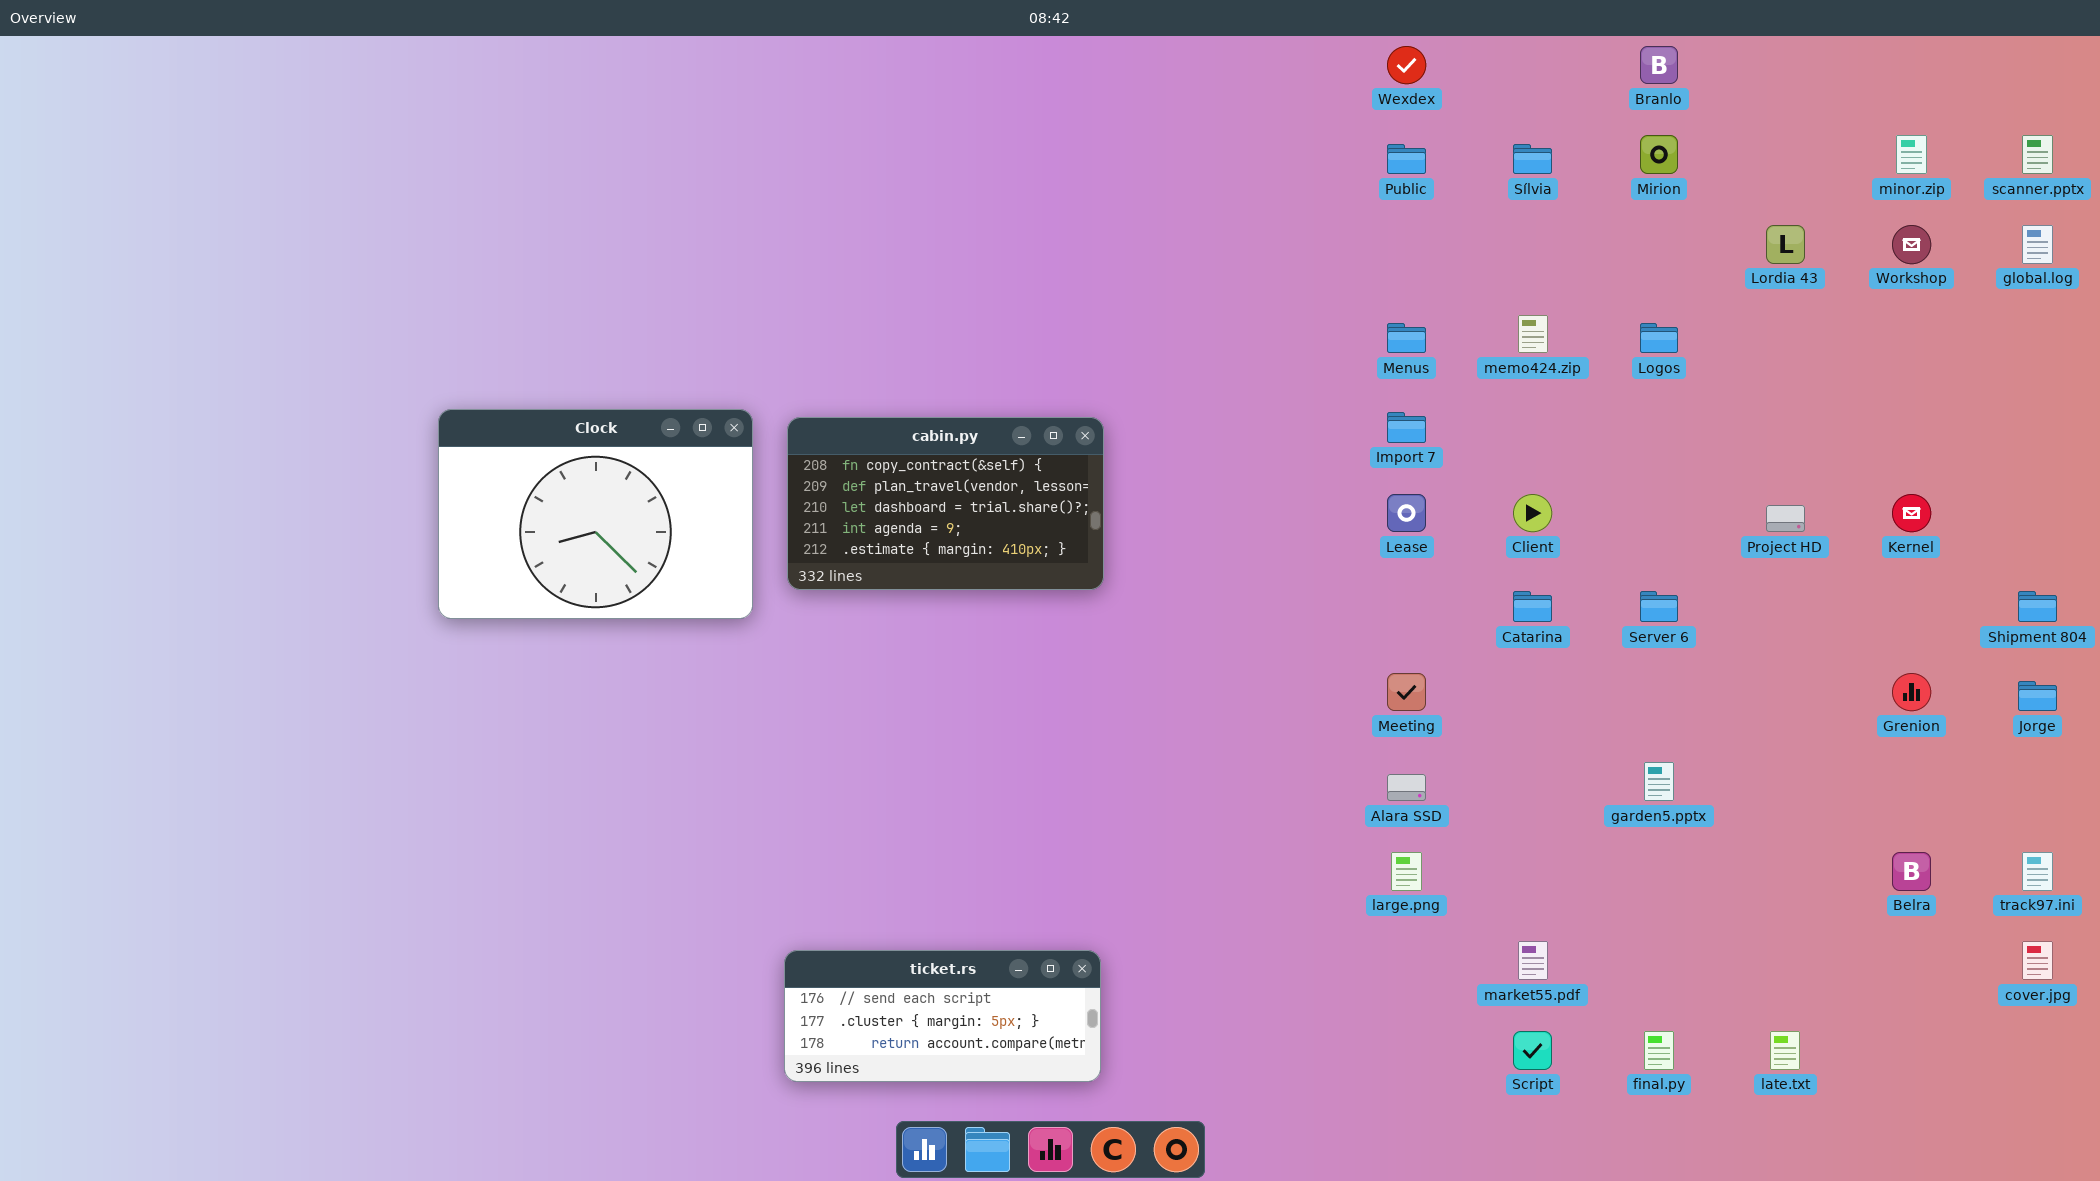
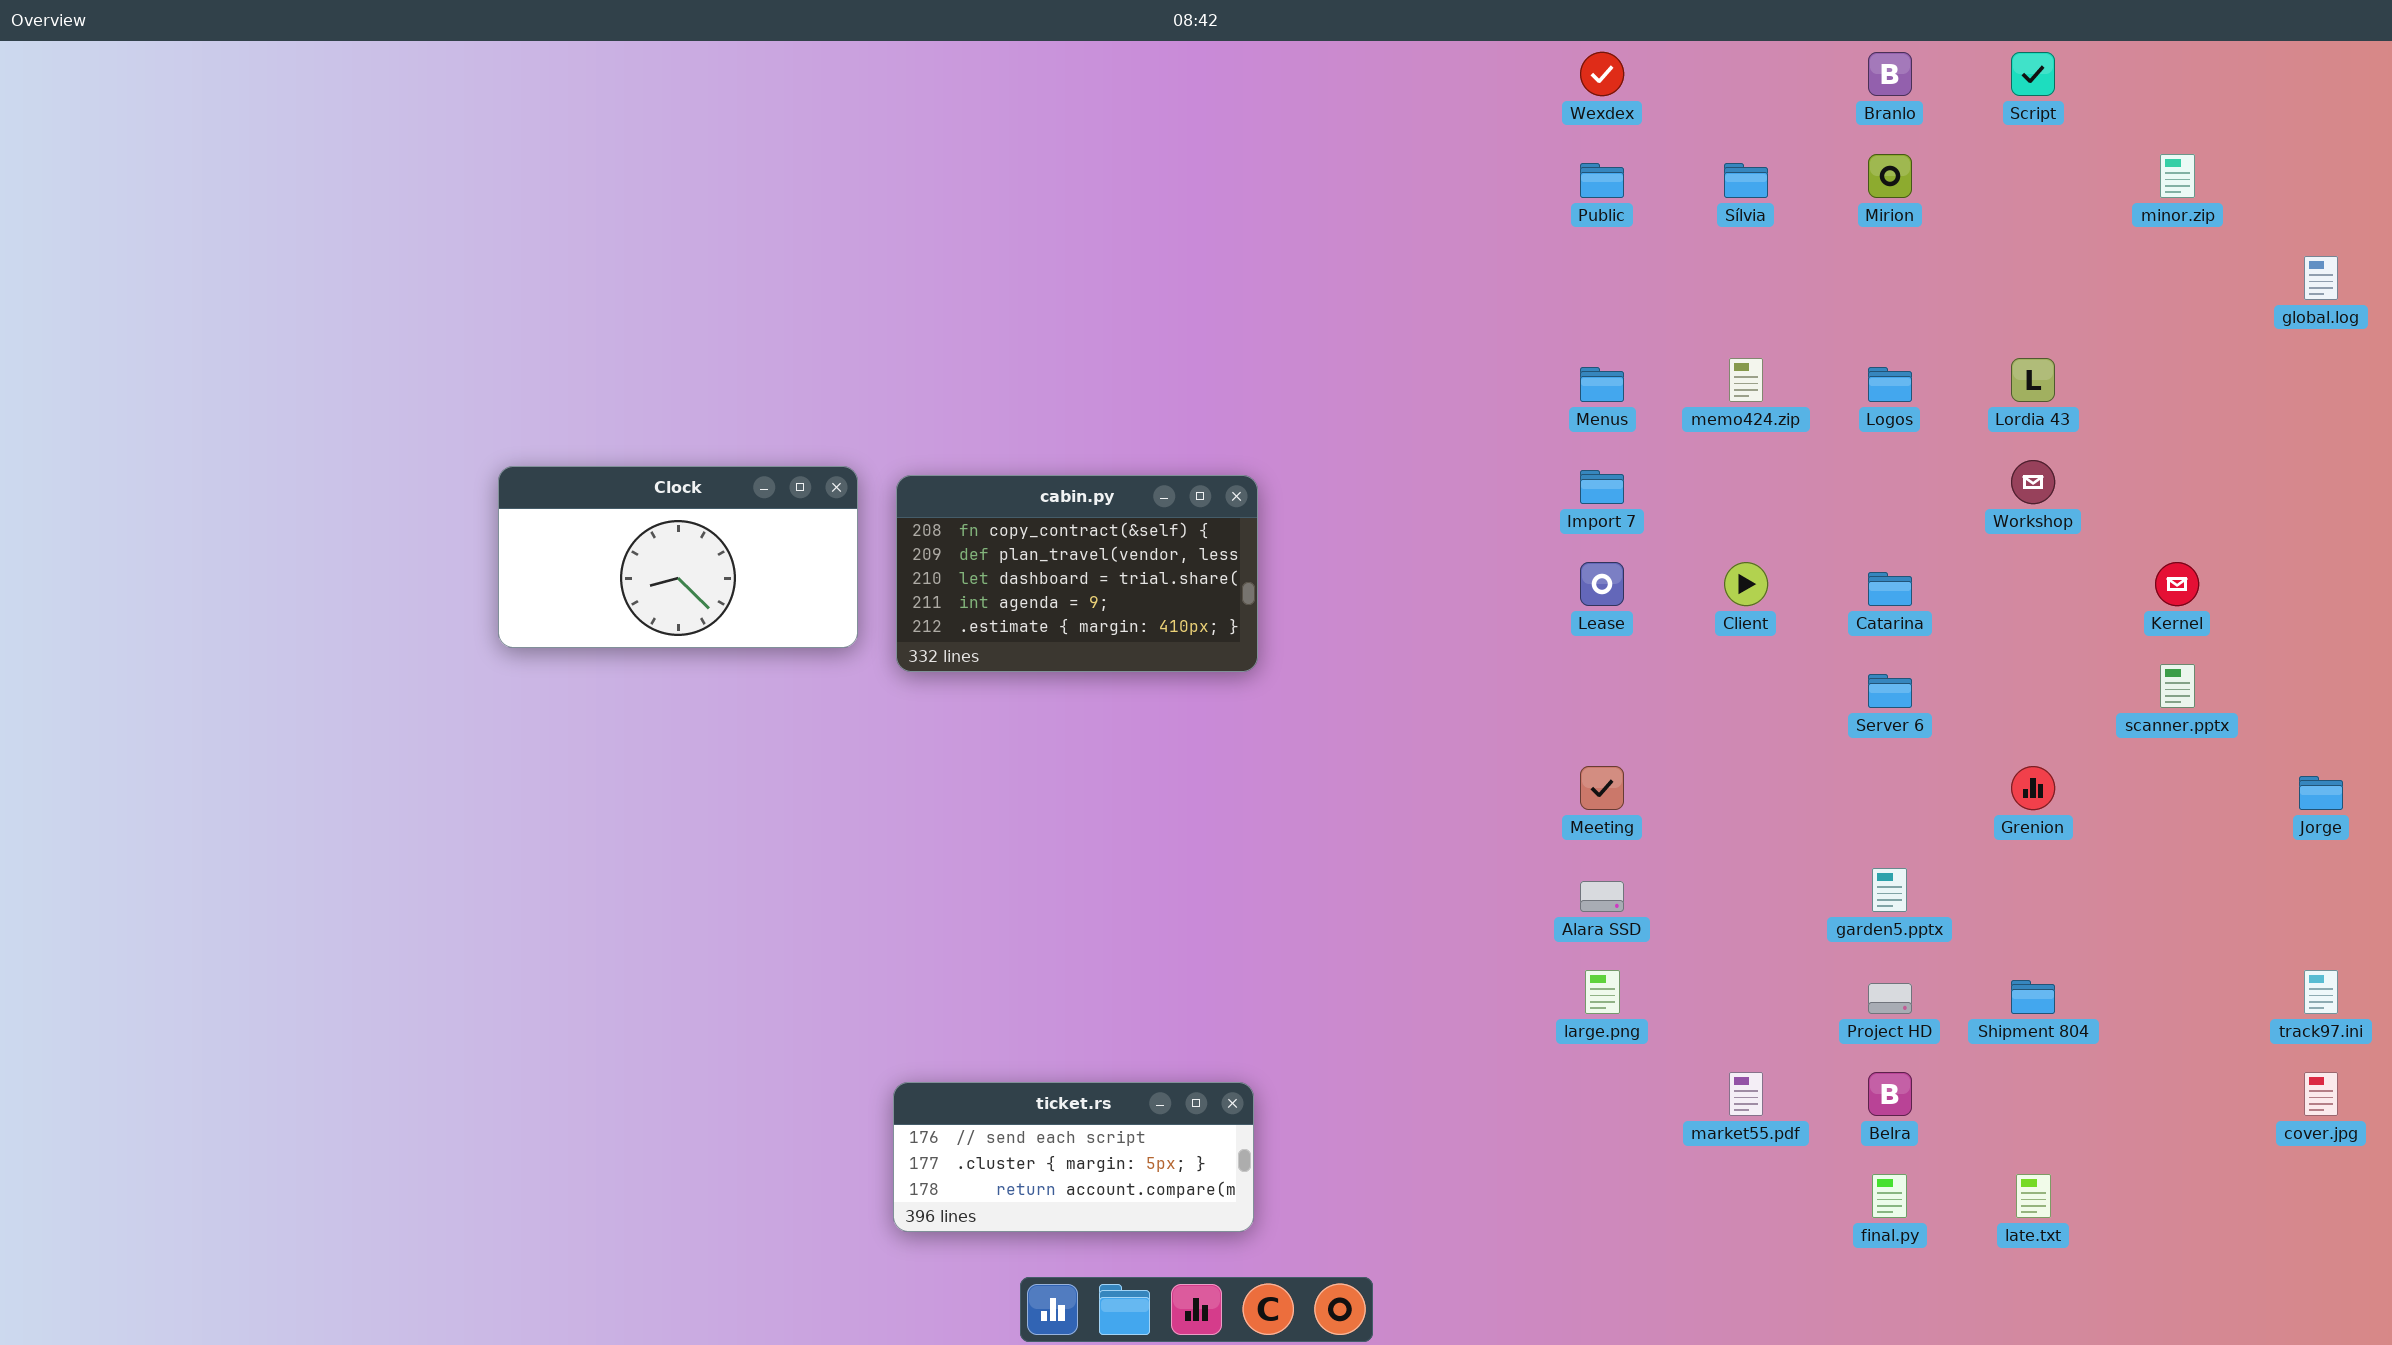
scanner.pptx: [2022,135,2053,174] -> [2160,664,2195,708], moved
Lordia 43: [1766,225,1805,264] -> [2011,358,2055,402], moved
Workshop: [1892,225,1931,264] -> [2011,460,2055,504], moved
Clock: [438,409,753,619] -> [498,466,858,648], resized
Project HD: [1766,505,1805,532] -> [1868,983,1912,1014], moved
Catarina: [1513,591,1552,622] -> [1868,572,1912,606], moved
Shipment 804: [2018,591,2057,622] -> [2011,980,2055,1014], moved
Grenion: [1892,673,1931,711] -> [2011,766,2055,810], moved
Belra: [1892,852,1931,891] -> [1868,1072,1912,1116], moved
Script: [1513,1031,1552,1070] -> [2011,52,2055,96], moved

